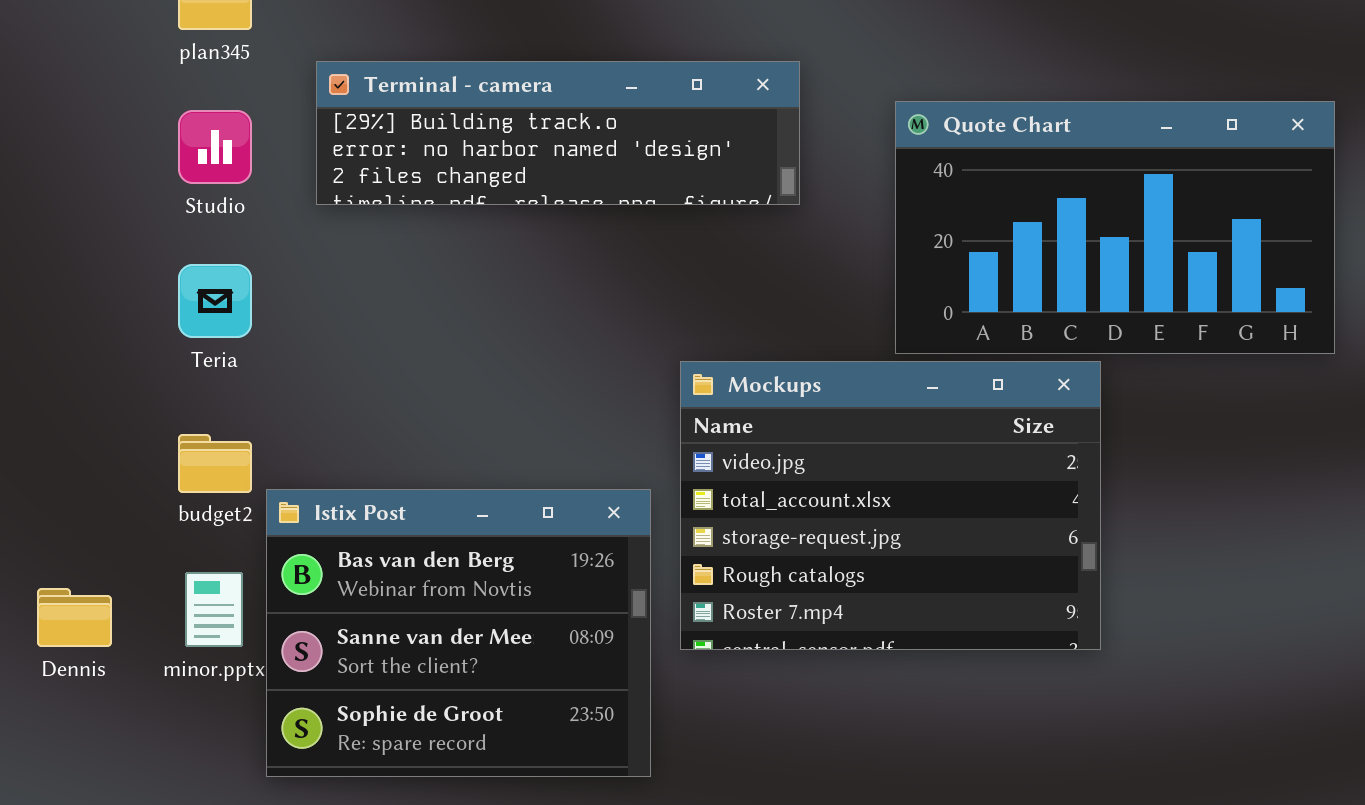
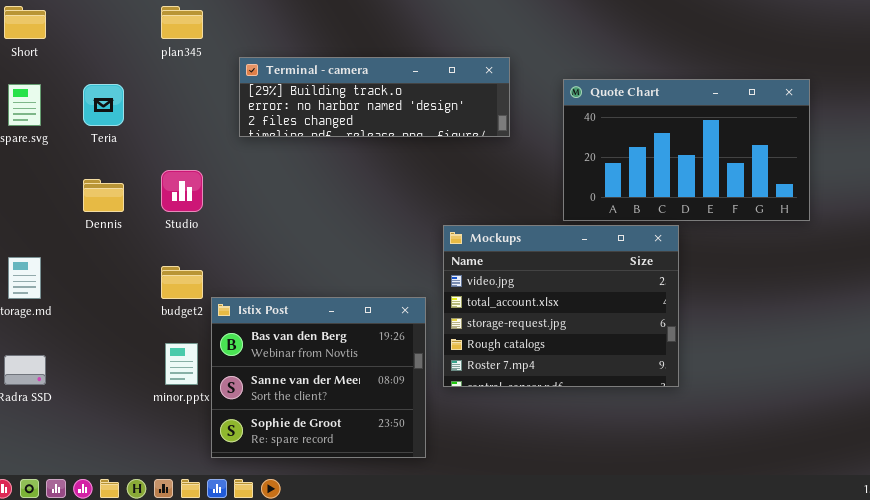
Studio: [178,110,252,184] -> [161,170,203,212], moved
Teria: [178,264,252,338] -> [83,84,124,126], moved
Dennis: [37,588,112,647] -> [83,179,124,212], moved

